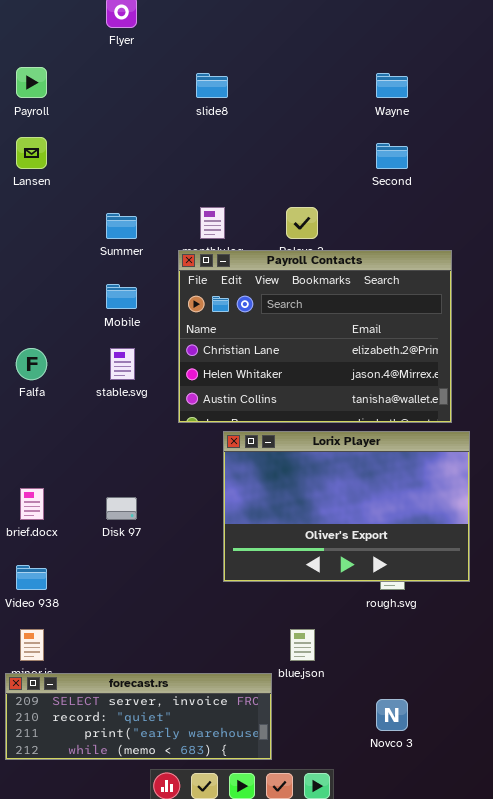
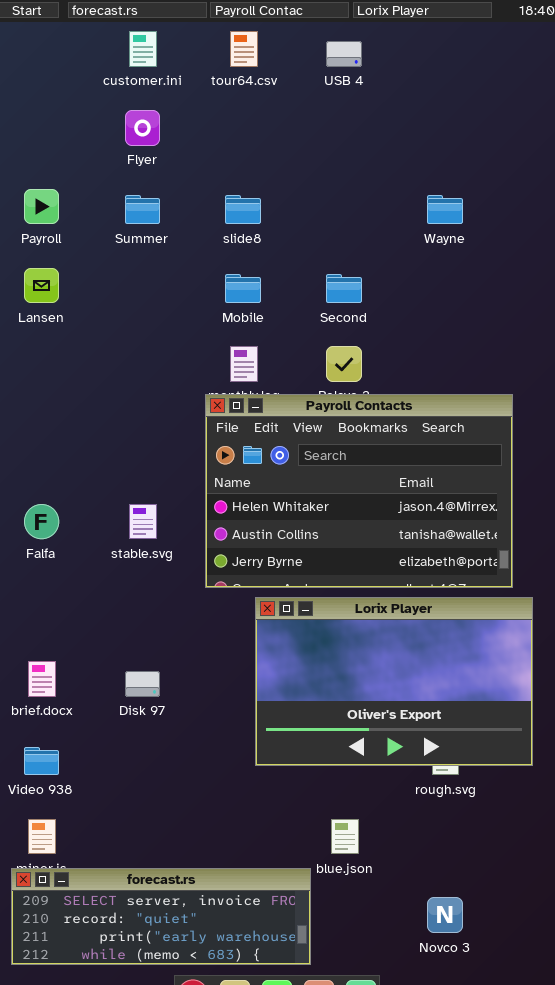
Second: [376,143,408,169] -> [326,274,362,303], moved
Summer: [106,213,137,239] -> [125,195,160,224], moved
Payroll Contacts: [178,250,452,423] -> [205,394,513,588], scrolled down 1 row
Mobile: [106,284,137,309] -> [225,274,261,303], moved

